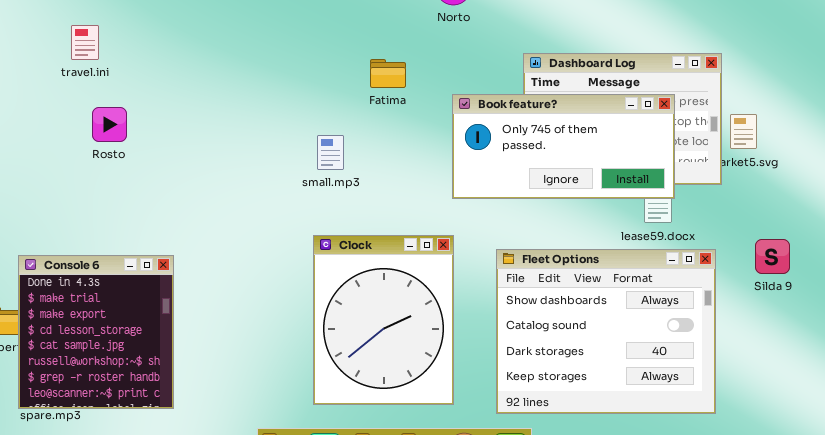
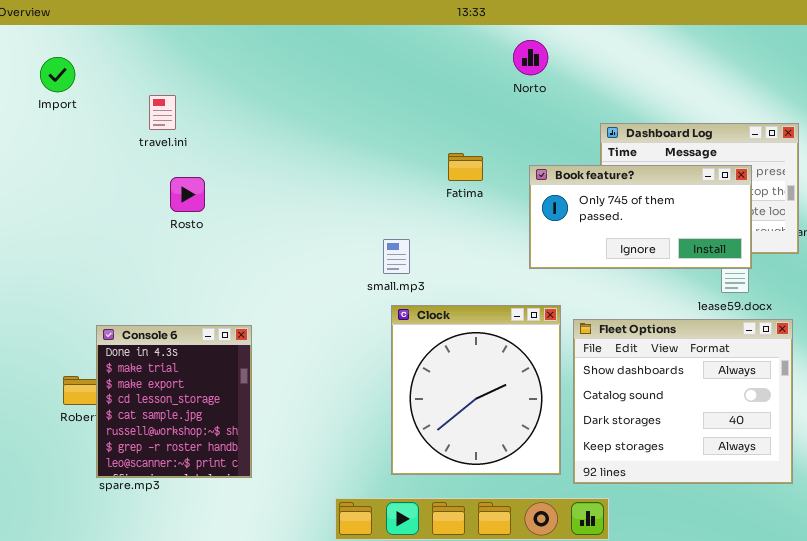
Fatima: [370,59,406,88] -> [448,153,483,181], moved
small.mp3: [317,135,344,170] -> [383,239,410,274], moved
Clock: [313,235,454,405] -> [391,305,561,475], resized

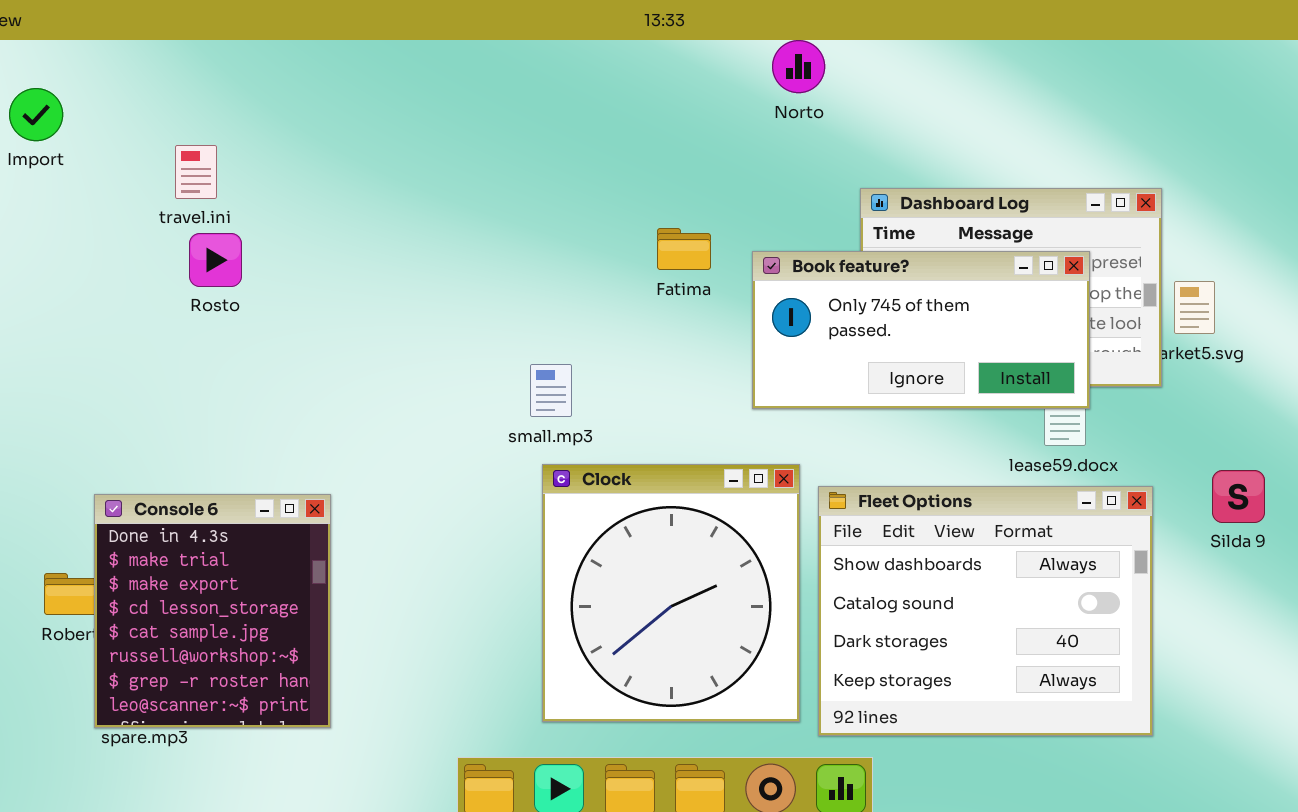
Norto: [513,40,548,75] -> [772,40,825,93], moved
Fatima: [448,153,483,181] -> [657,228,711,270], moved
Rosto: [170,177,205,212] -> [189,233,242,287], moved

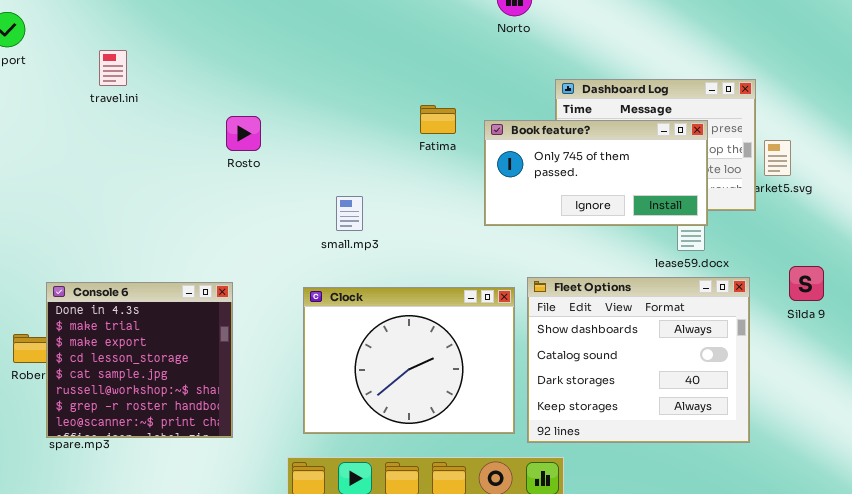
Rosto: [189,233,242,287] -> [226,116,261,151], moved
Clock: [542,464,800,722] -> [303,287,515,434], resized
Console 6: [94,494,331,728] -> [46,282,233,438], resized

